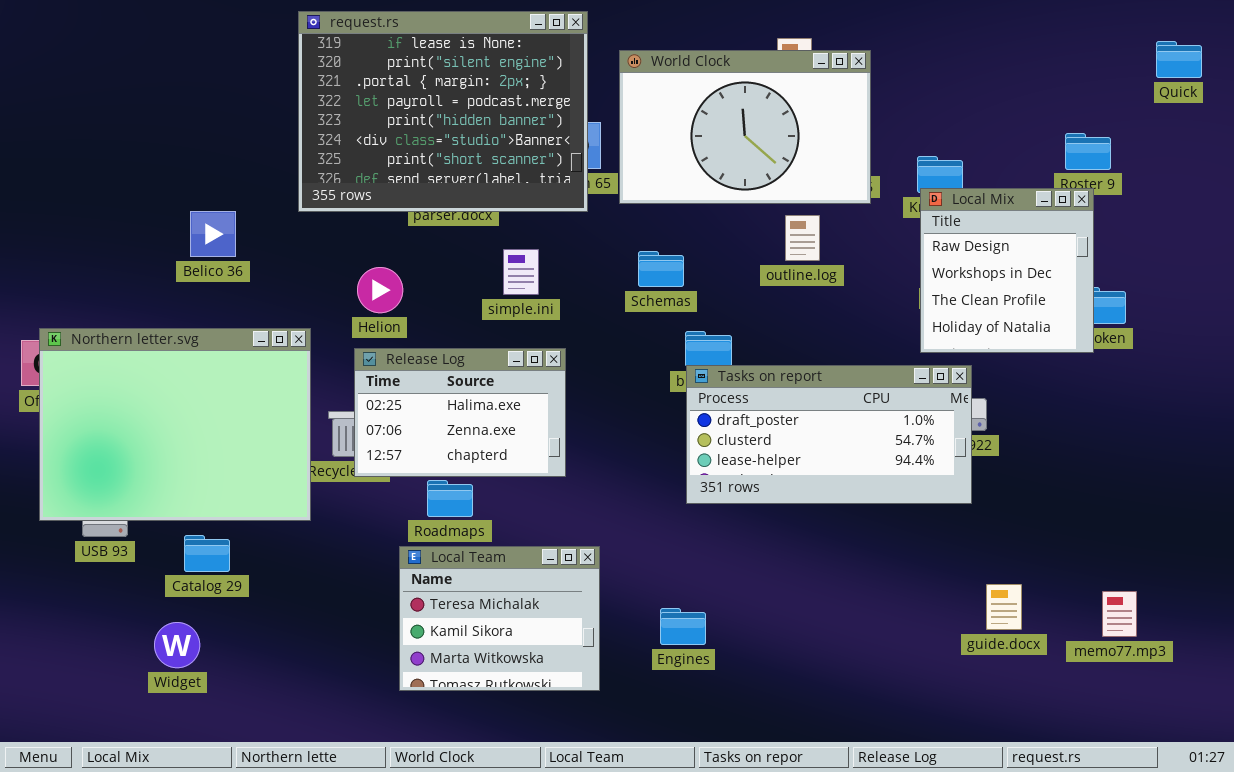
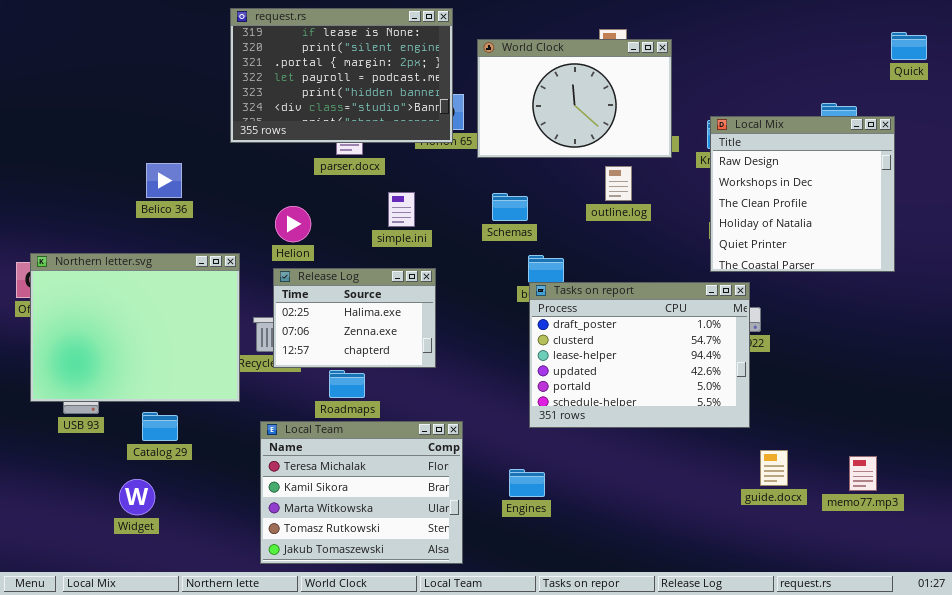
request.rs: [298,11,588,212] -> [230,8,453,143], resized
Local Mix: [920,188,1094,353] -> [710,116,895,272], resized
Tasks on report: [686,365,972,504] -> [529,282,750,428], resized
Local Team: [399,546,600,691] -> [260,421,463,564], resized

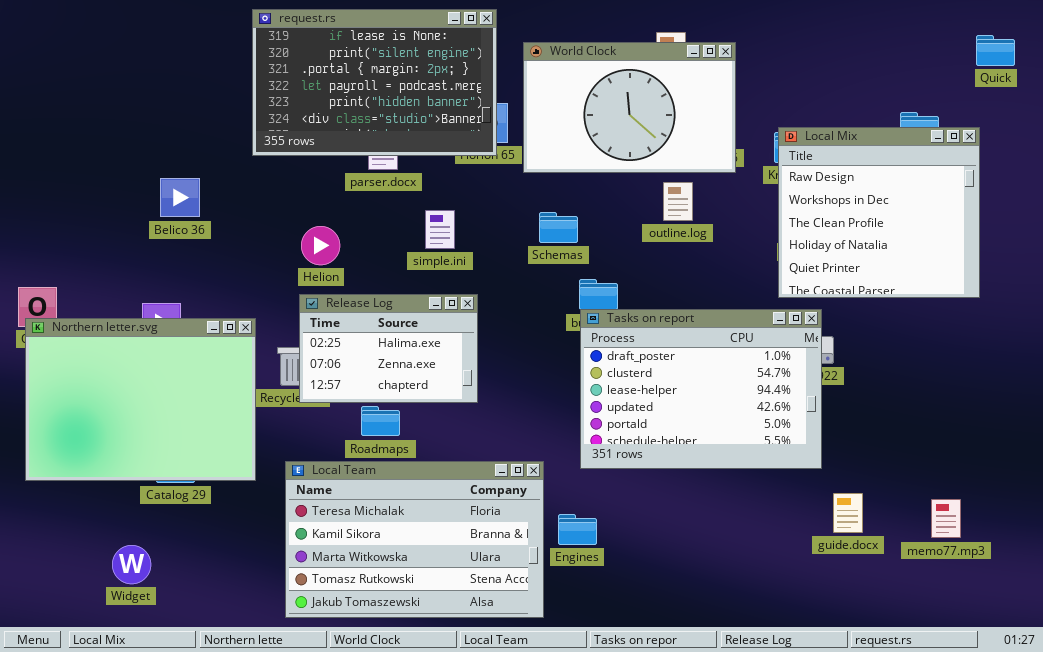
Northern letter.svg: [30,253,240,402] -> [25,318,256,481], moved
Local Team: [260,421,463,564] -> [285,461,544,618], resized
Widget: [119,479,155,515] -> [112,545,151,584], moved

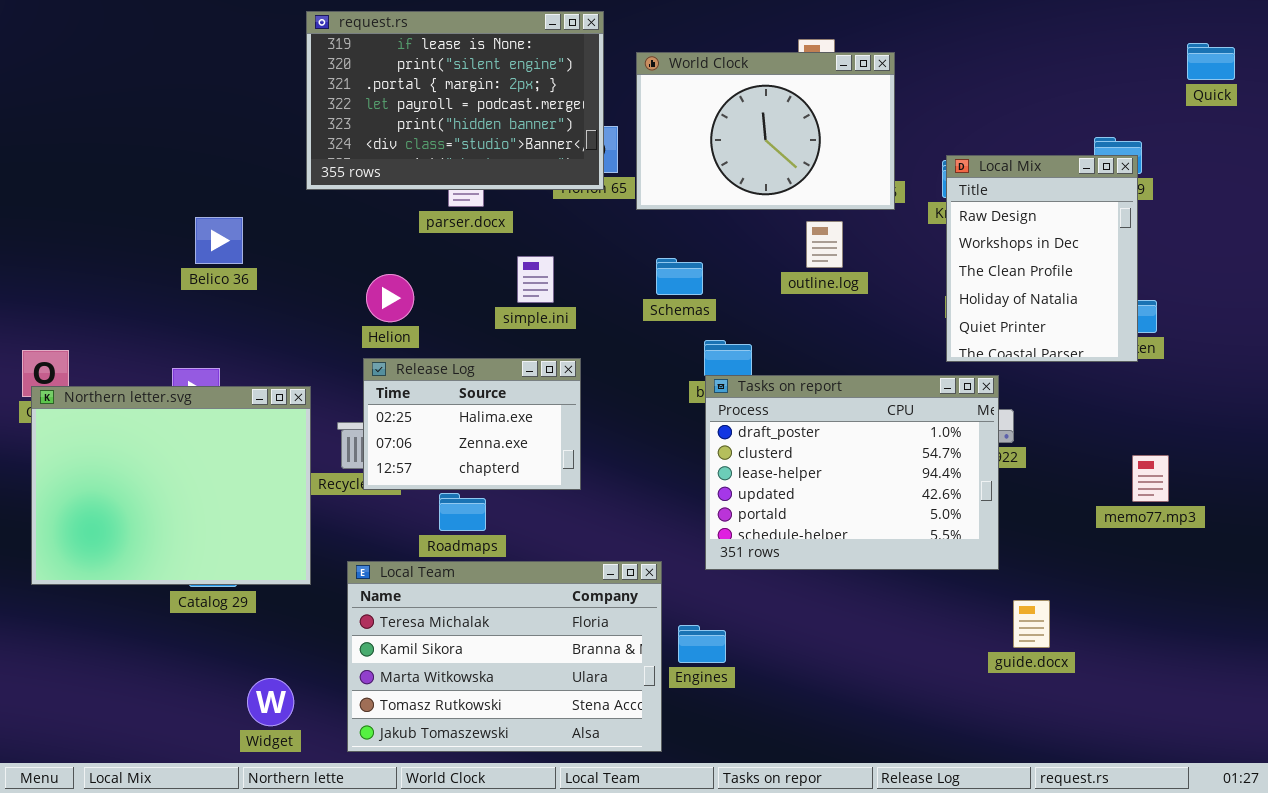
Local Mix: [778,127,980,298] -> [946,155,1138,362], resized
memo77.mp3: [931,499,961,538] -> [1132,455,1169,502], moved
Widget: [112,545,151,584] -> [247,678,294,726], moved

